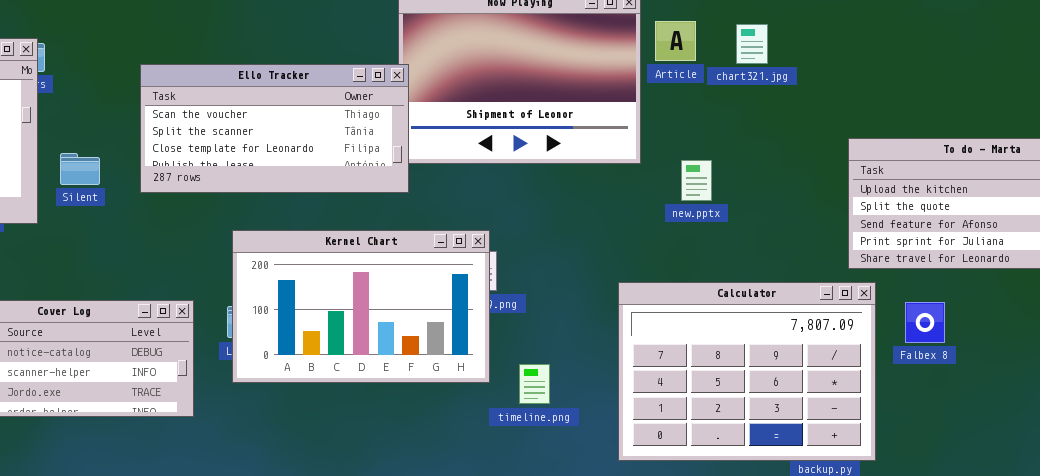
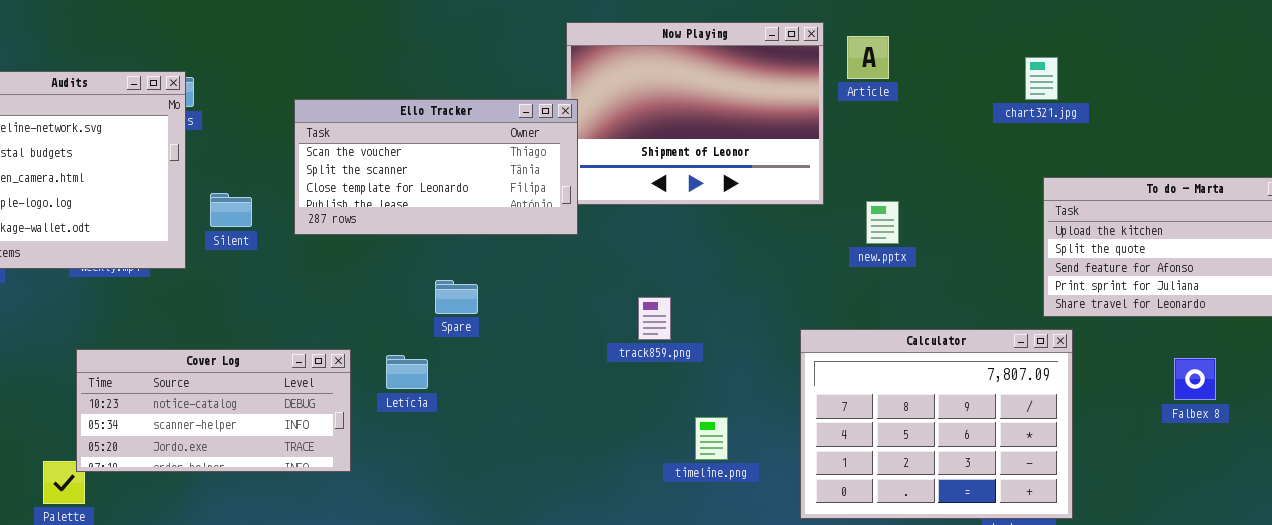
Article: [655,21,696,61] -> [847,36,889,79], moved
chart321.jpg: [736,24,768,64] -> [1025,57,1058,100], moved
Kernel Chart: [232,230,490,383] -> none, closed
Falbex 8: [905,302,945,343] -> [1174,358,1216,400], moved

